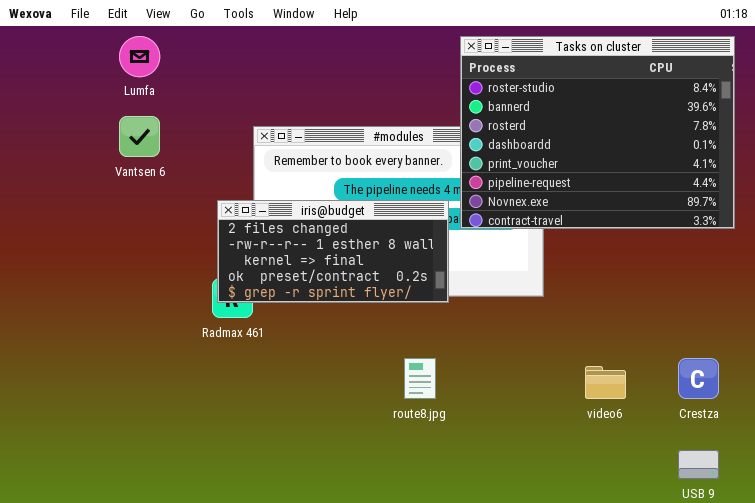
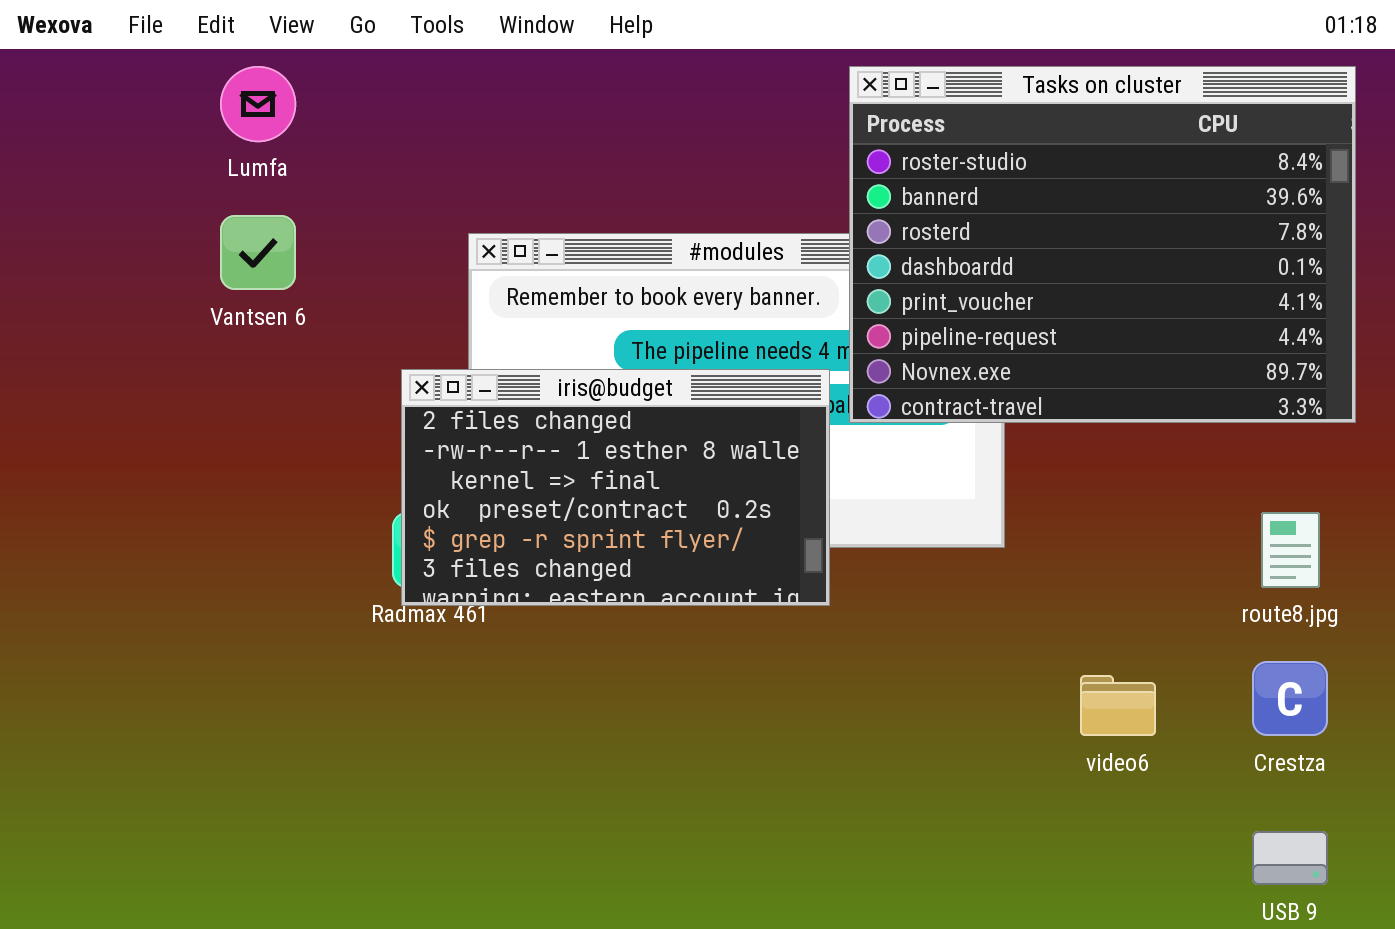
iris@budget: [217,200,449,303] -> [401,369,830,606], resized
route8.jpg: [404,358,436,399] -> [1261,512,1320,588], moved

